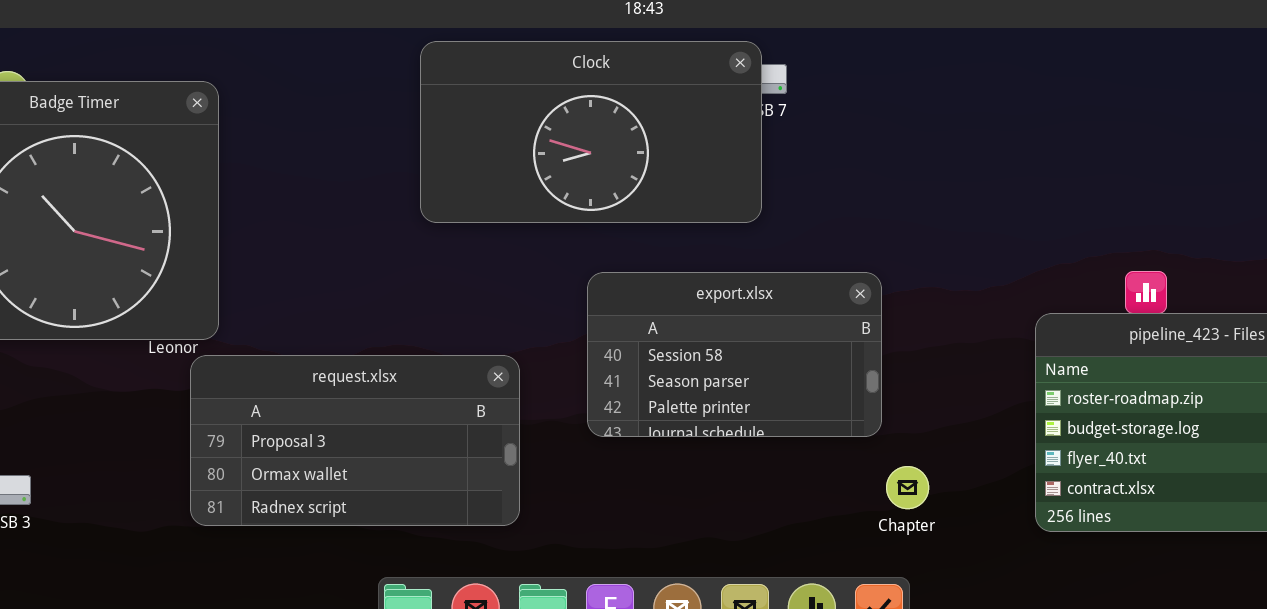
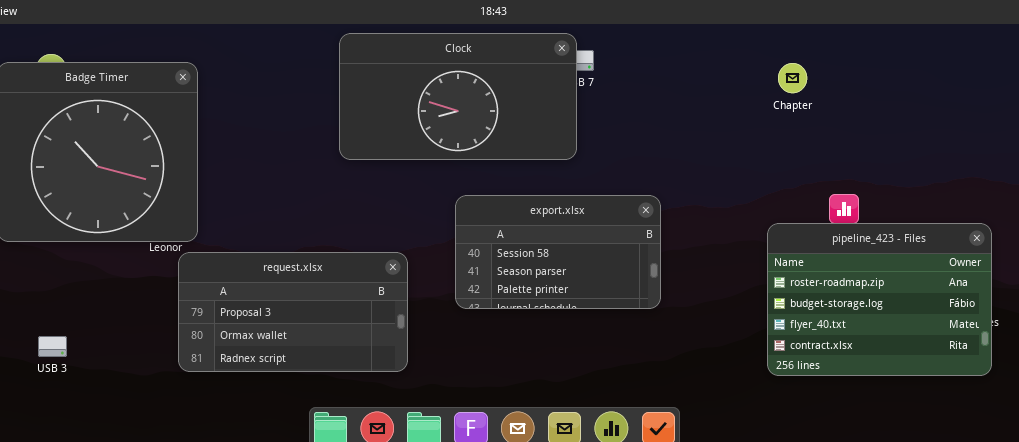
Chapter: [886,466,929,509] -> [778,63,807,93], moved

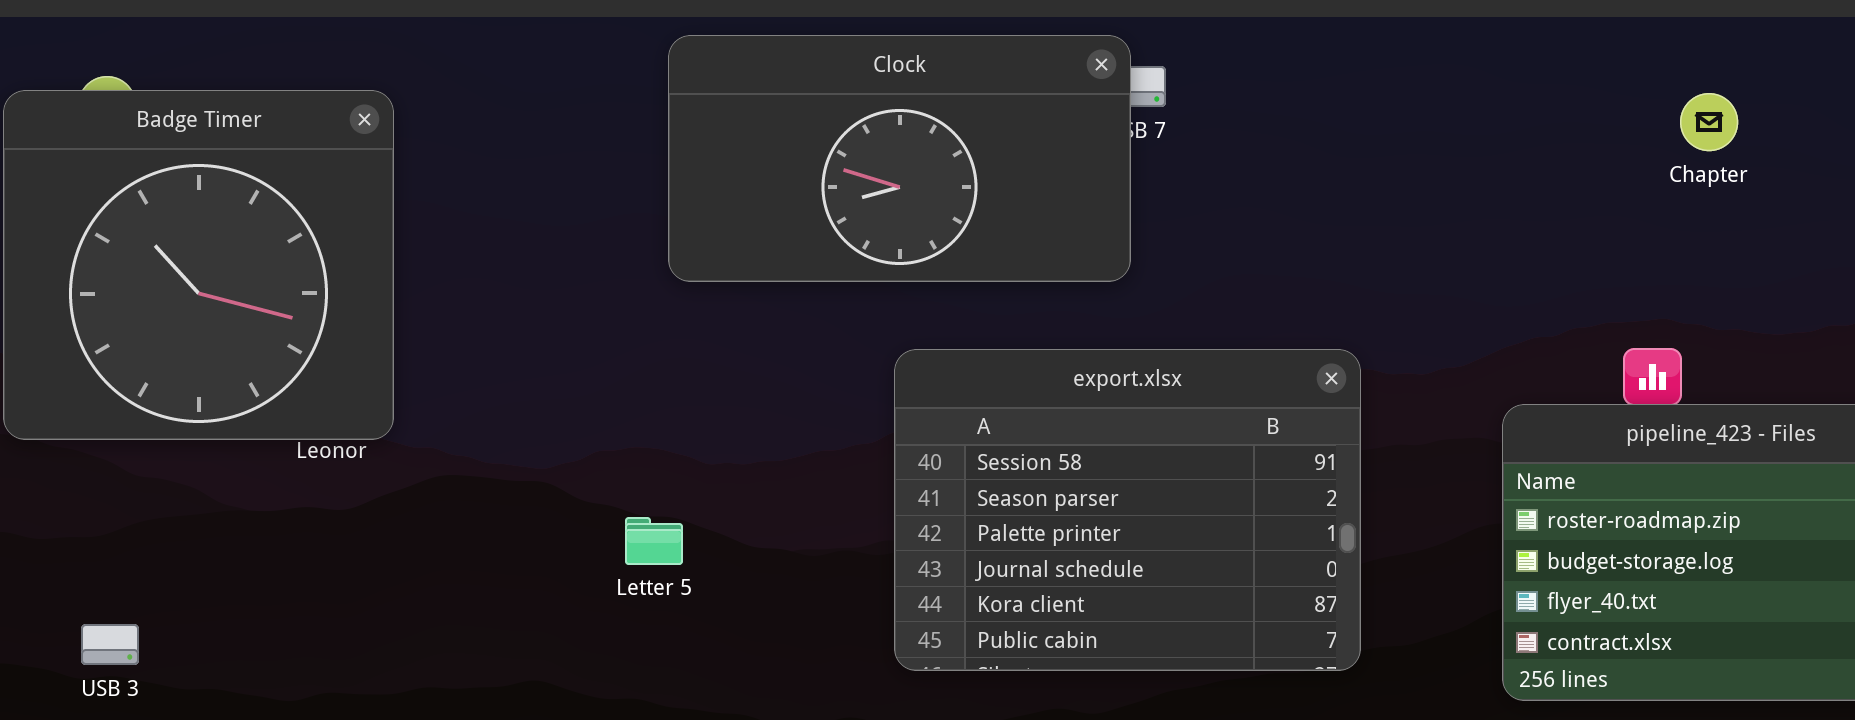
Chapter: [778,63,807,93] -> [1680,93,1738,151], moved
export.xlsx: [455,195,661,309] -> [894,349,1361,671], resized
request.xlsx: [178,252,408,372] -> none, closed

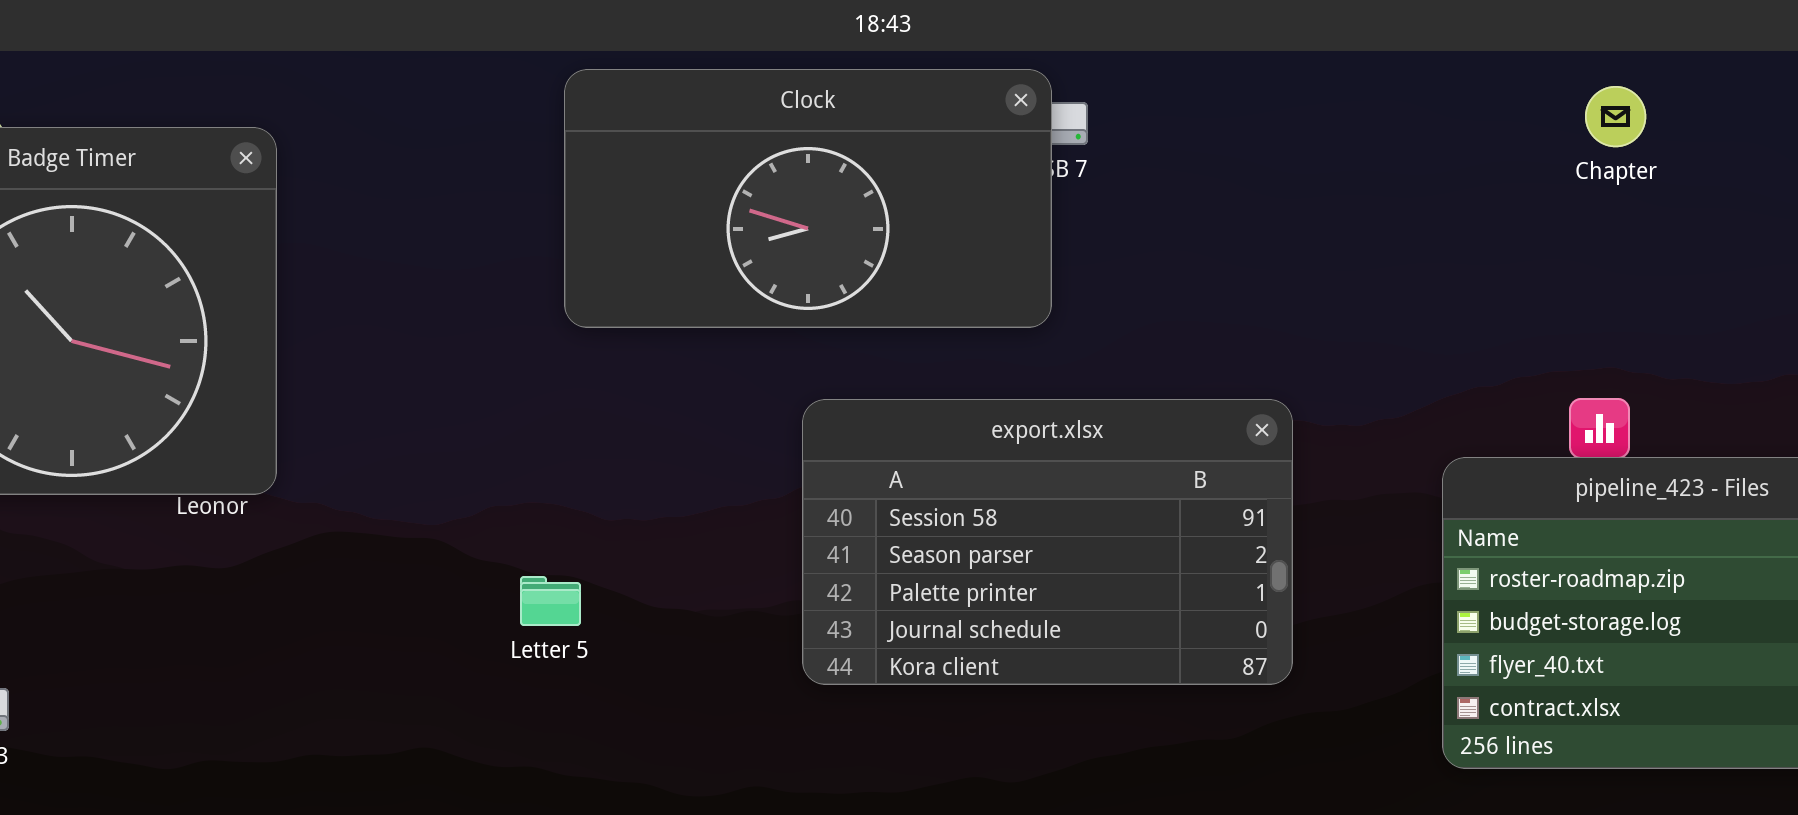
Chapter: [1680,93,1738,151] -> [1585,86,1646,147], moved
export.xlsx: [894,349,1361,671] -> [802,399,1293,685], resized

